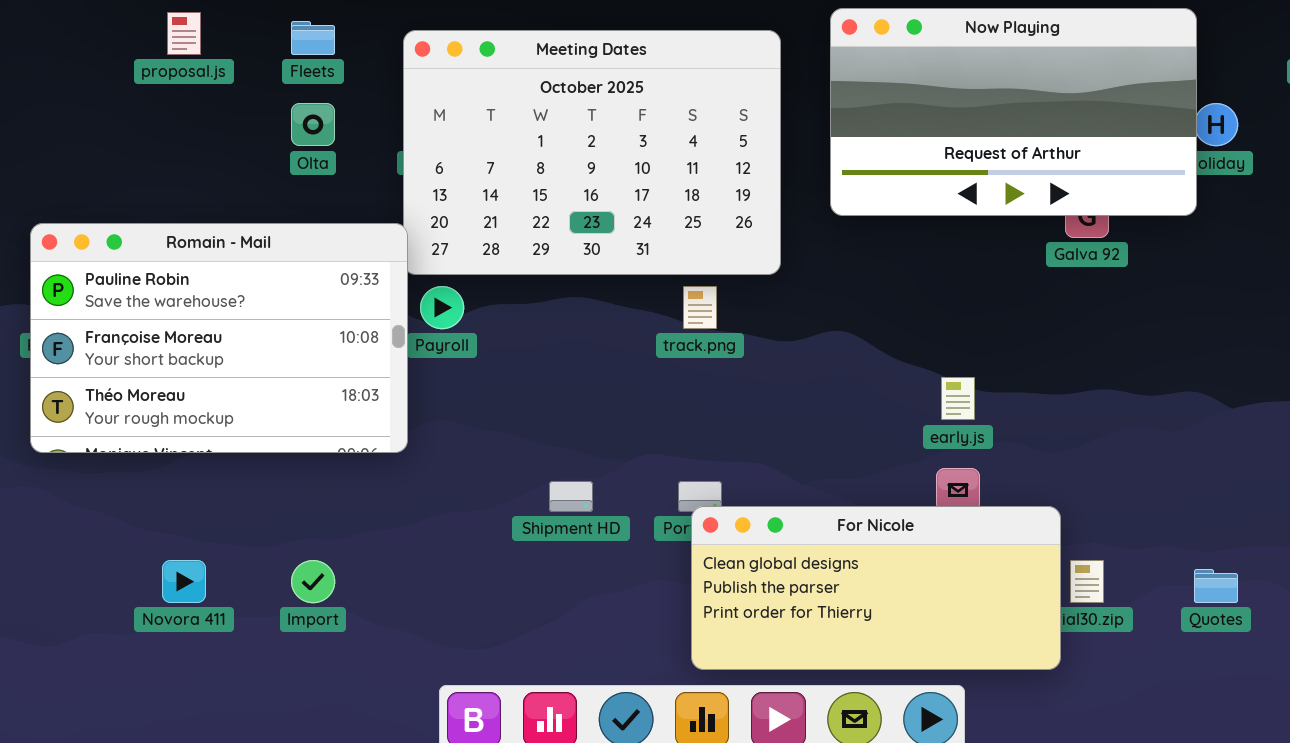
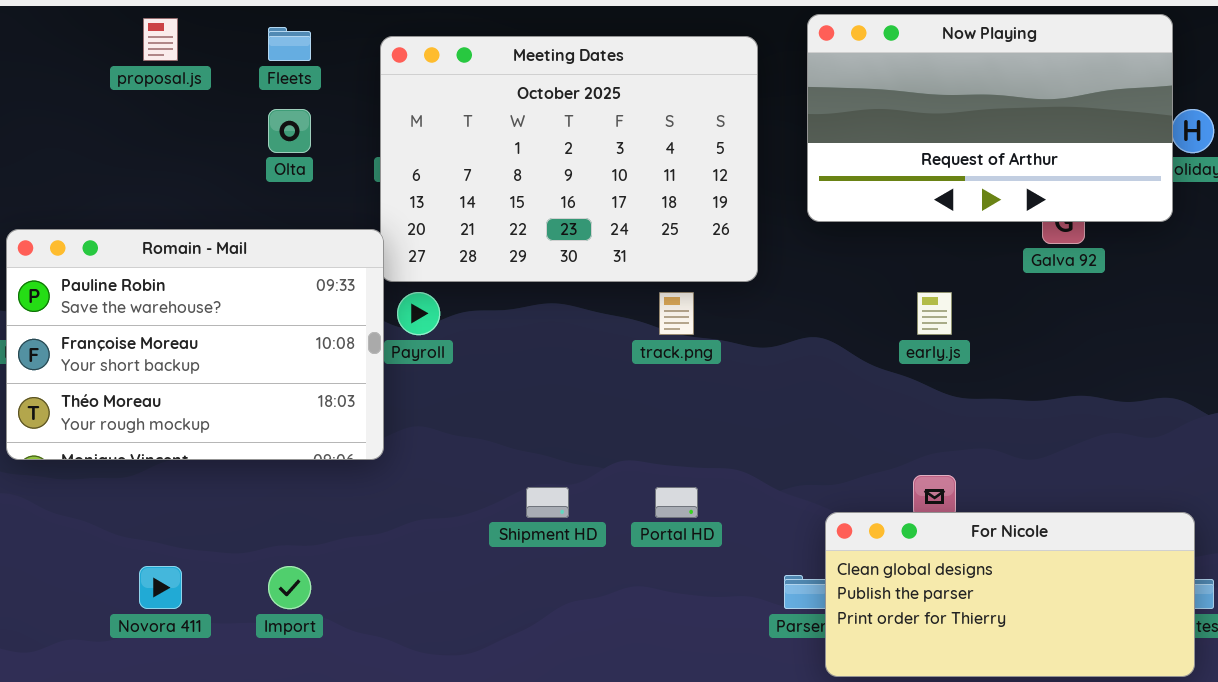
early.js: [941,377,975,420] -> [917,292,952,335], moved
For Nicole: [691,506,1061,670] -> [825,512,1195,677], moved

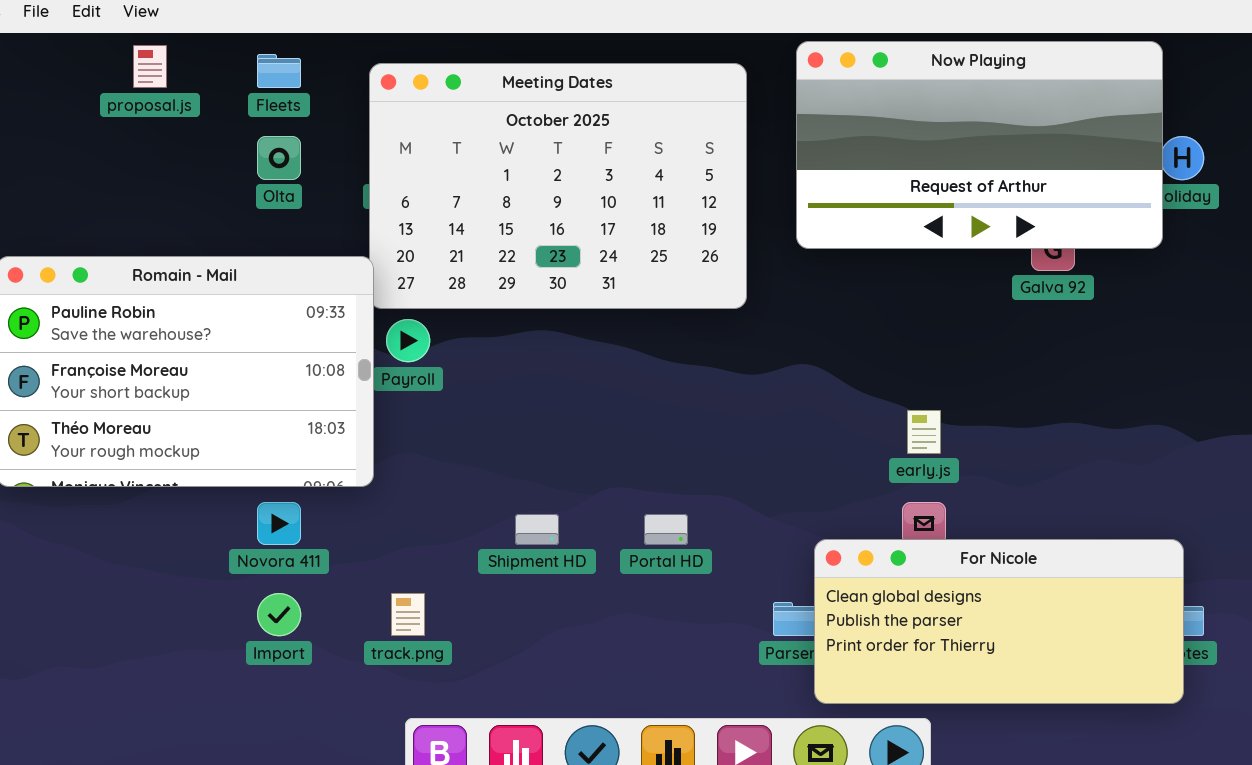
track.png: [659,292,694,335] -> [391,593,425,636], moved
early.js: [917,292,952,335] -> [907,410,941,454], moved
Novora 411: [139,566,182,609] -> [257,502,301,545], moved

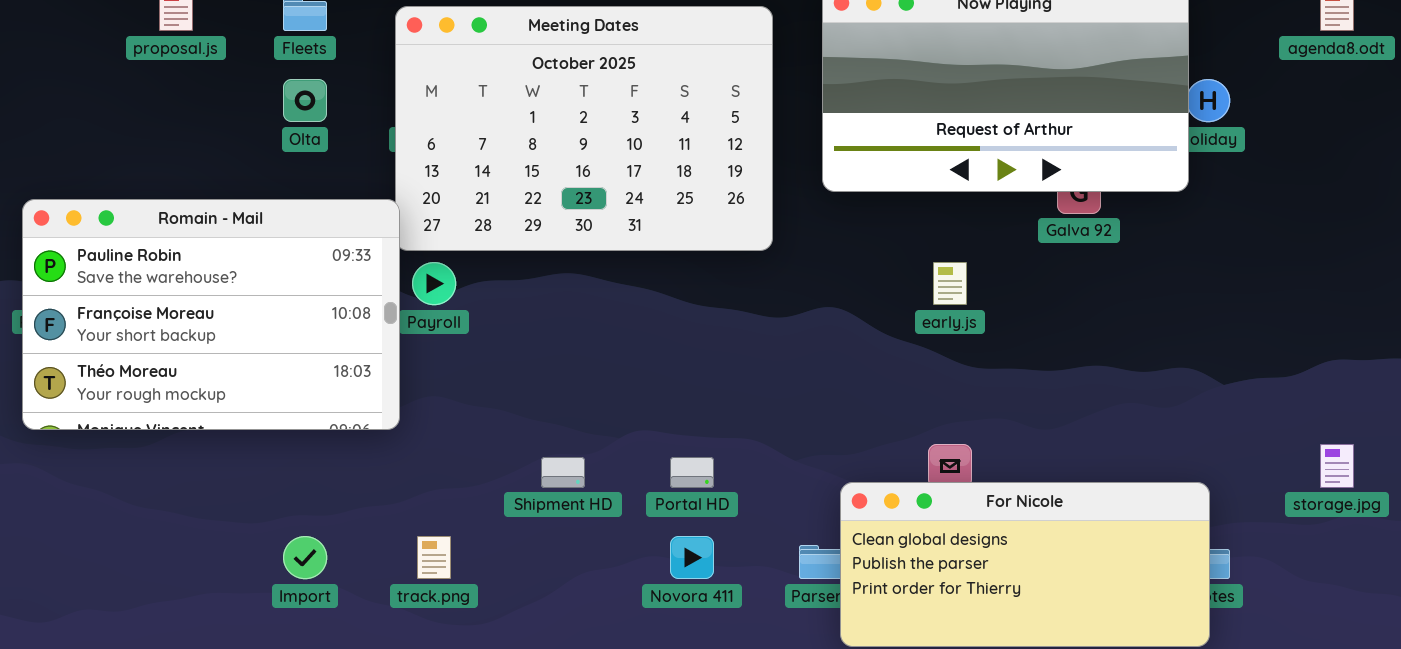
early.js: [907,410,941,454] -> [933,262,967,305], moved
Novora 411: [257,502,301,545] -> [670,536,714,579], moved

